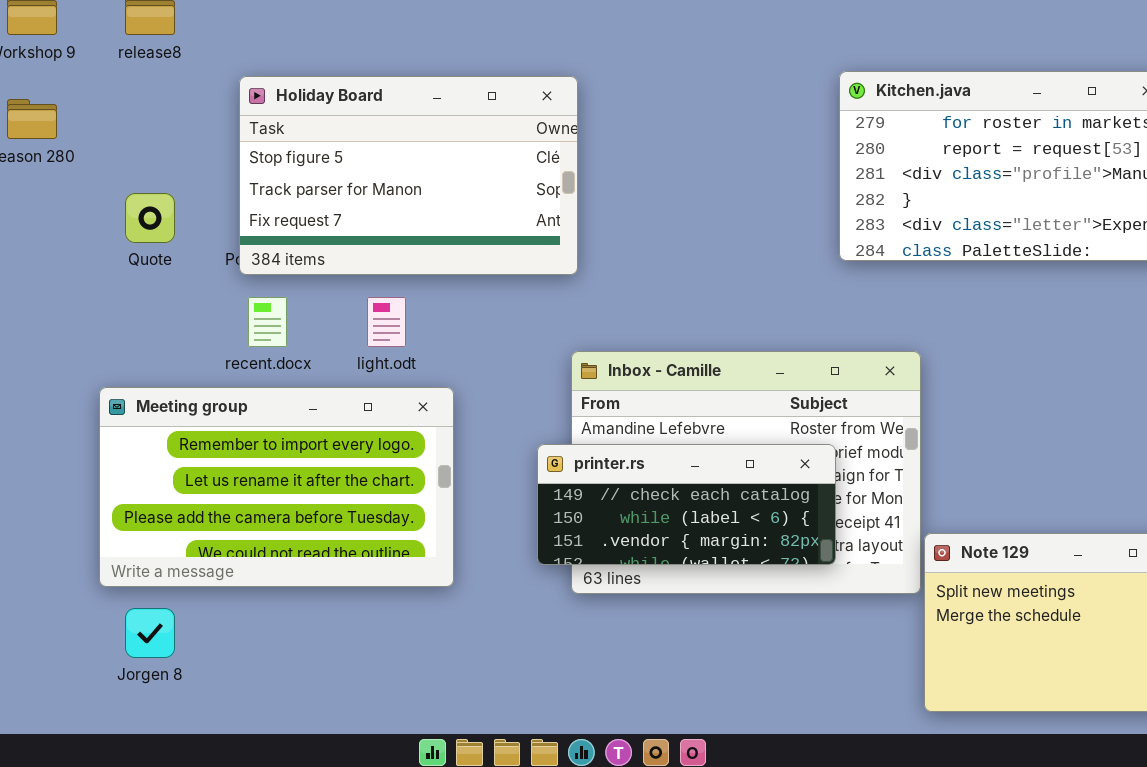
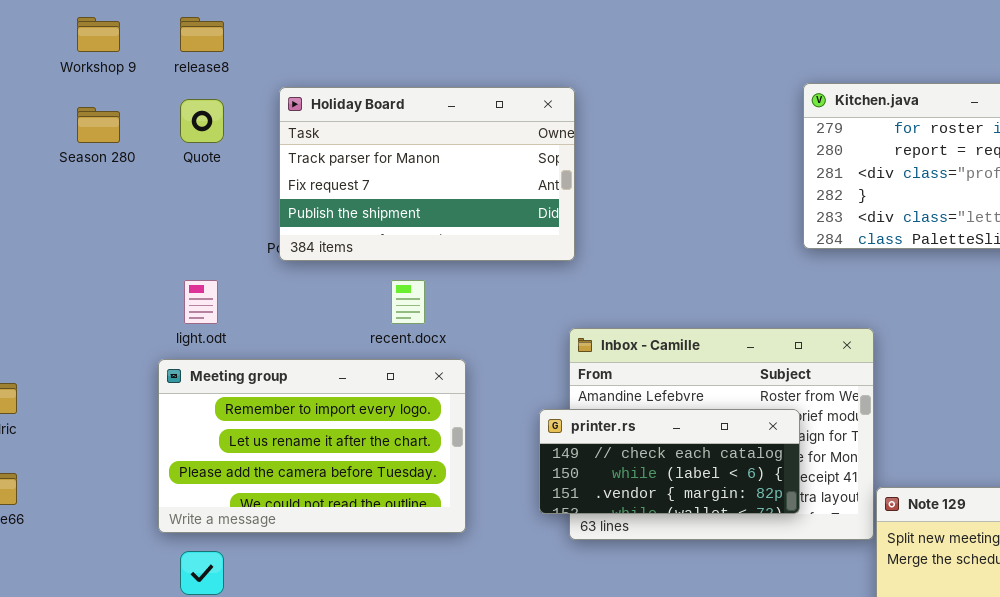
Holiday Board: [239,76,578,275] -> [279,87,575,261], scrolled down 1 row
Quote: [125,193,175,243] -> [180,99,224,143], moved
recent.docx: [248,297,287,347] -> [391,280,425,324], moved
light.odt: [367,297,406,347] -> [184,280,218,324], moved

